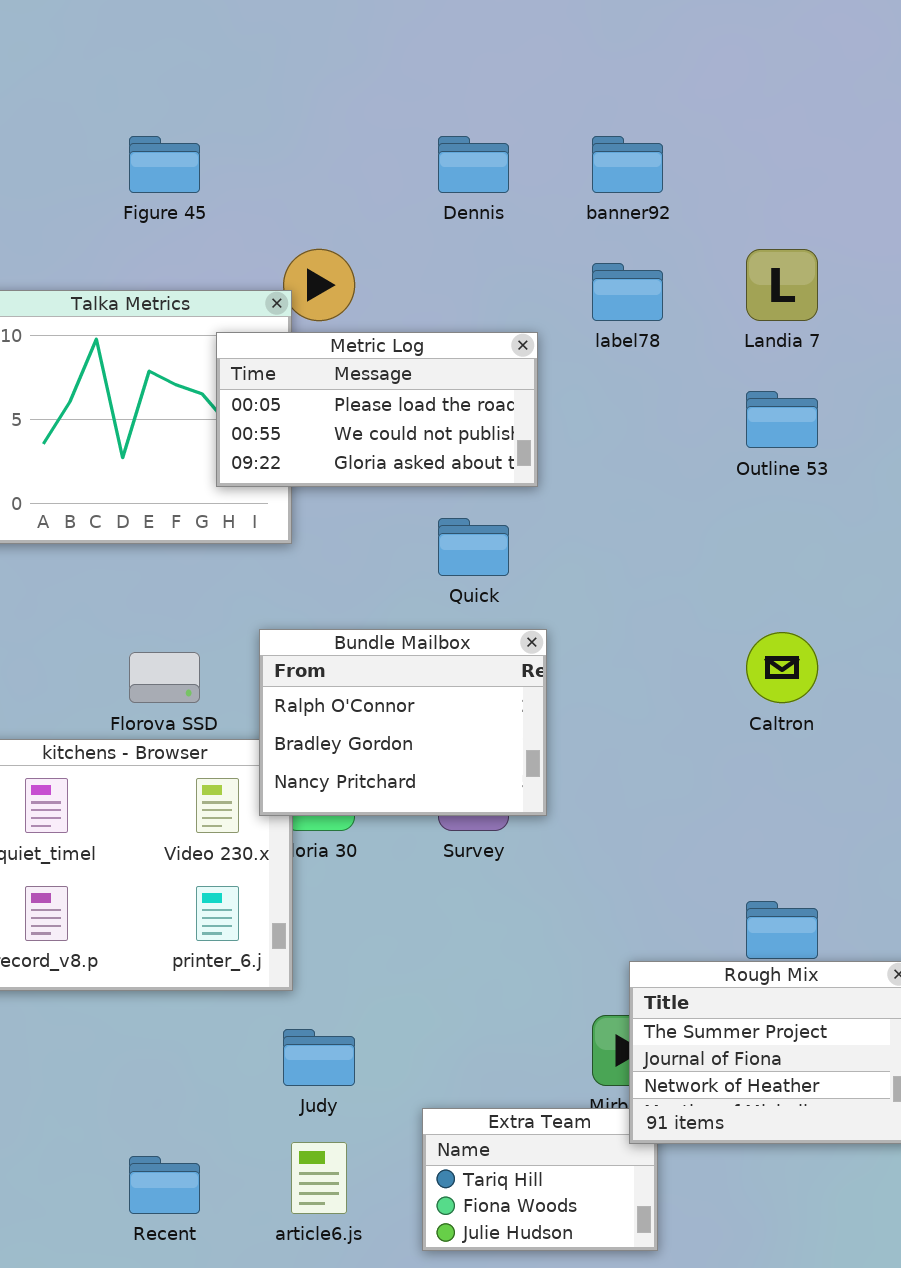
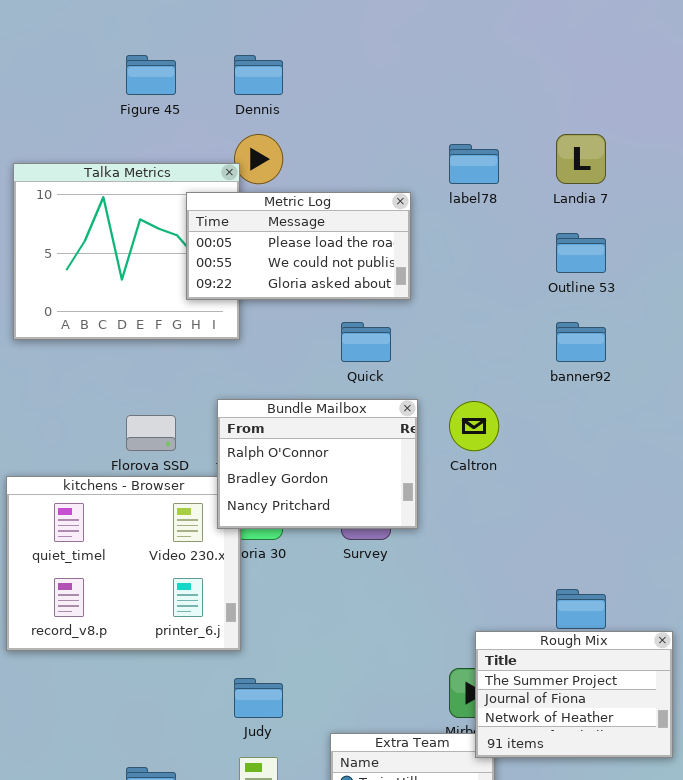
Dennis: [438,136,509,193] -> [234,55,283,95], moved
banner92: [592,136,663,193] -> [556,322,606,362], moved
Caltron: [746,632,818,703] -> [449,401,499,451], moved

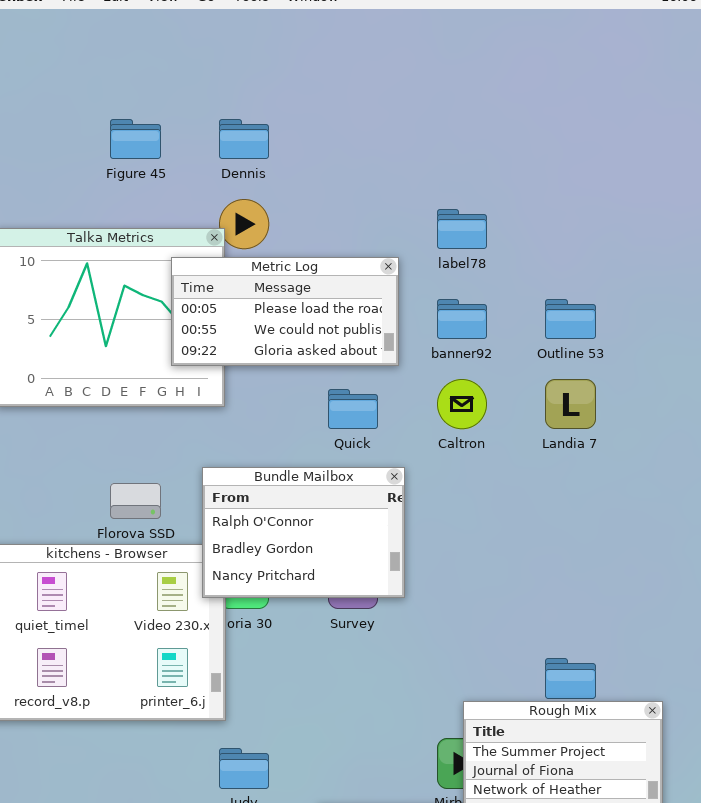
Landia 7: [556,134,606,184] -> [545,379,596,429], moved
banner92: [556,322,606,362] -> [437,299,487,339], moved
Caltron: [449,401,499,451] -> [437,379,487,429], moved

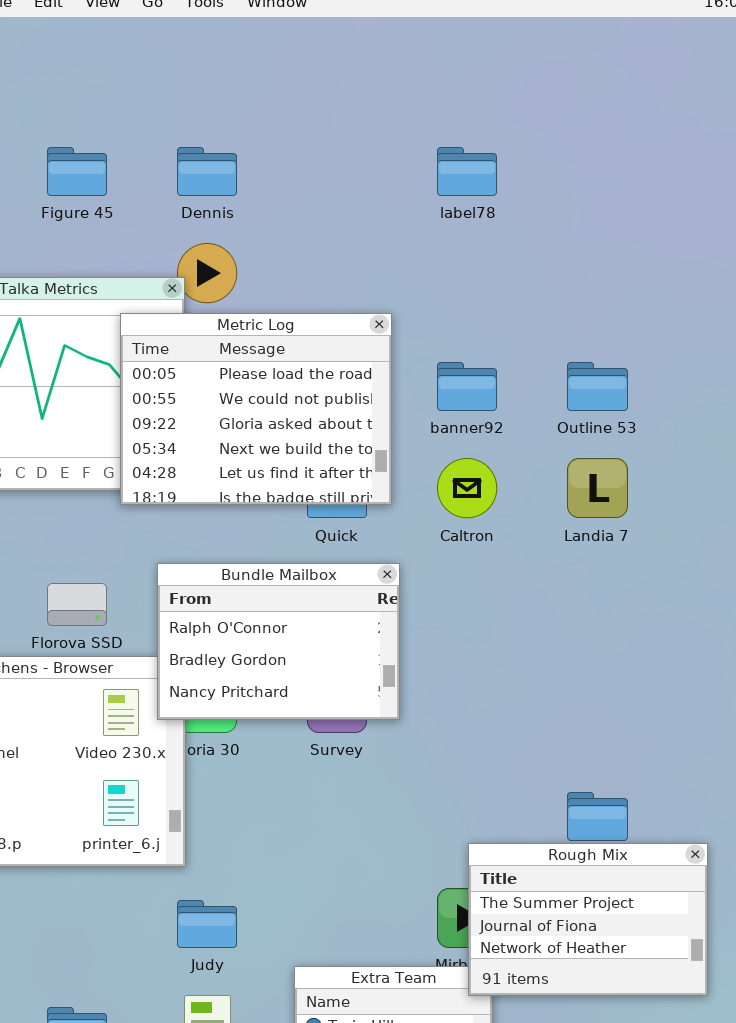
label78: [437,209,487,249] -> [437,147,497,196], moved
Metric Log: [171,257,399,366] -> [120,313,392,505], resized

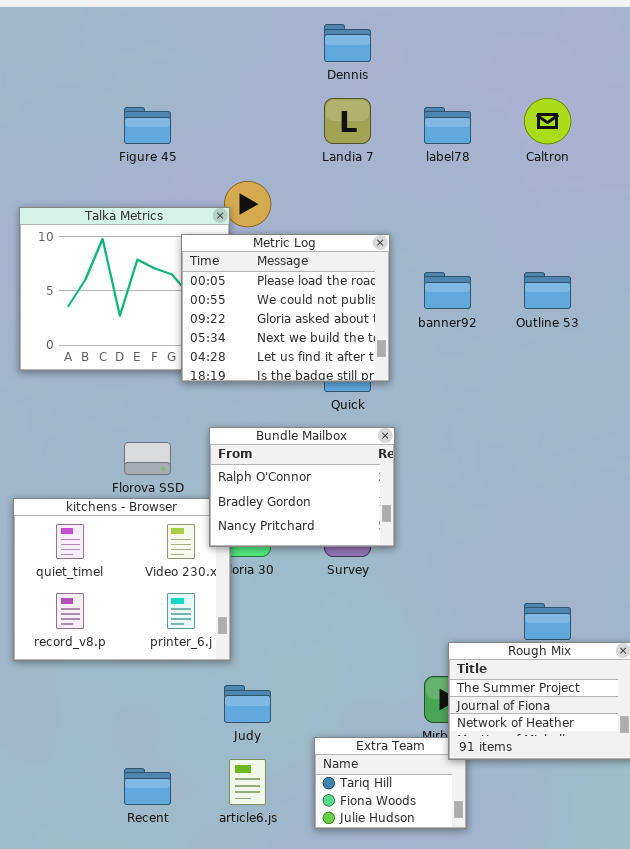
Dennis: [177,147,237,196] -> [324,24,371,62], moved
Caltron: [437,458,497,518] -> [524,98,571,144], moved
Landia 7: [567,458,628,518] -> [324,98,371,144], moved

